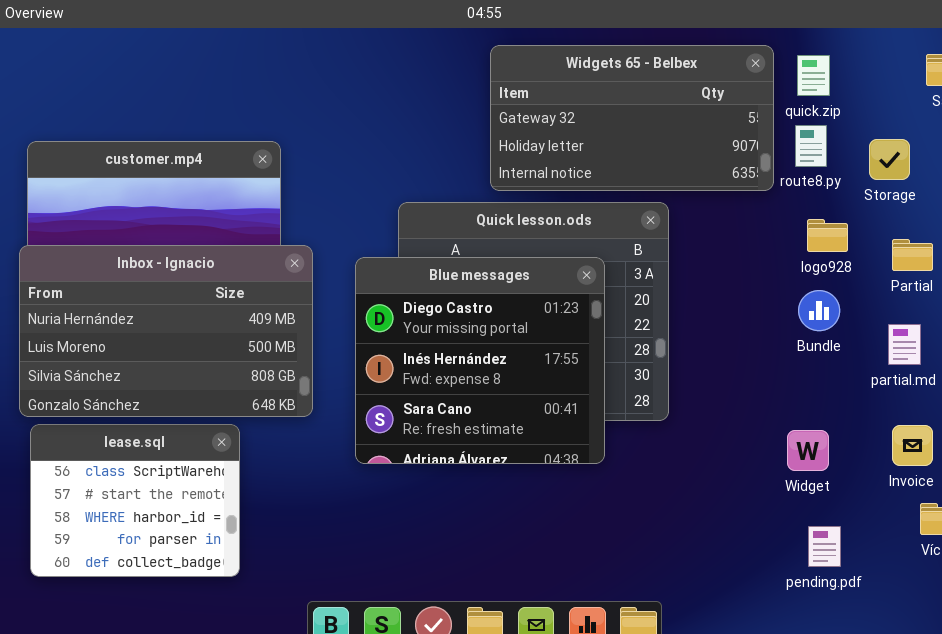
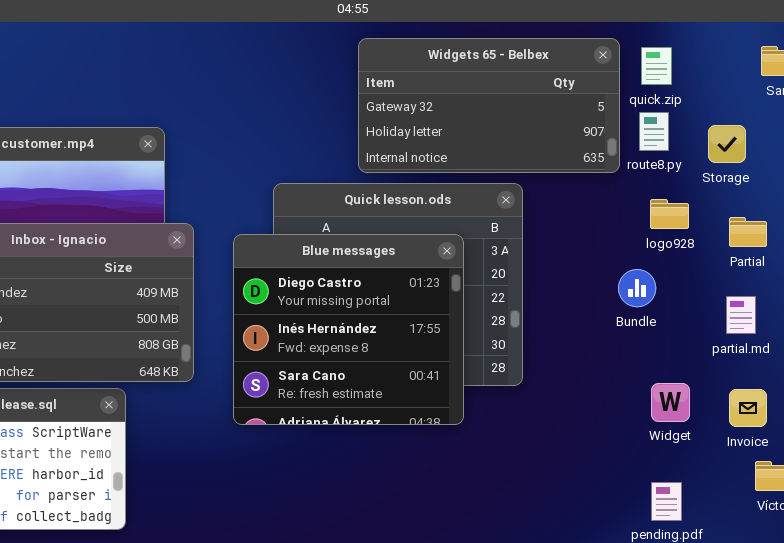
Bundle: [798,290,840,331] -> [618,269,656,307], moved
Widget: [787,430,829,471] -> [651,383,690,422], moved

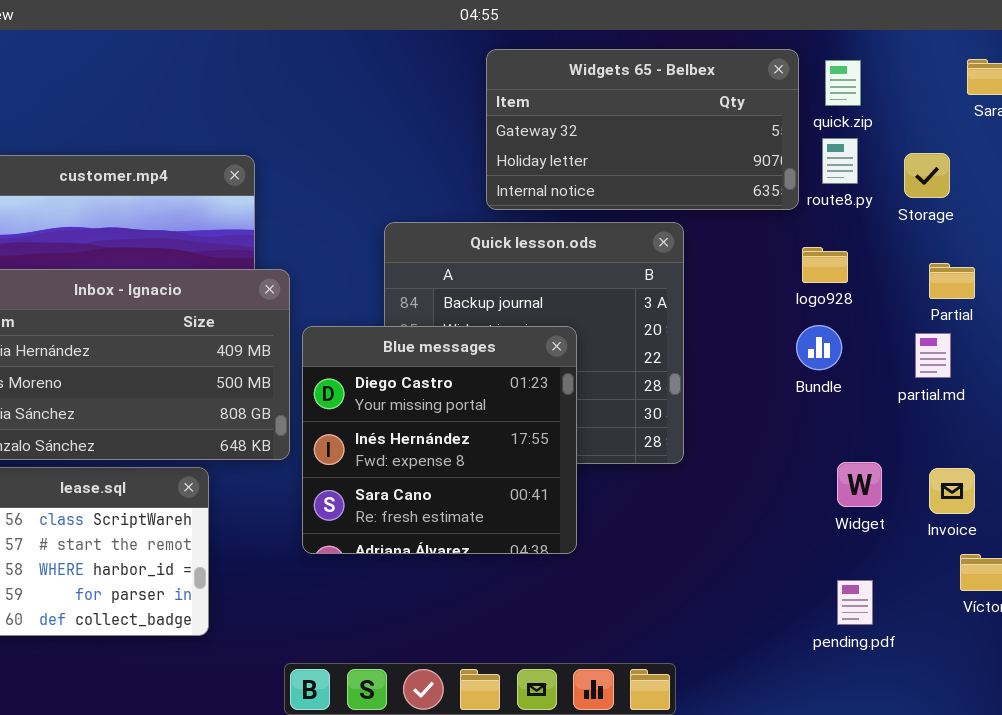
logo928: [650,199,689,229] -> [802,247,848,283], moved
Blue messages: [233,234,464,425] -> [302,326,577,554], moved
partial.md: [726,296,756,334] -> [915,333,951,378], moved

